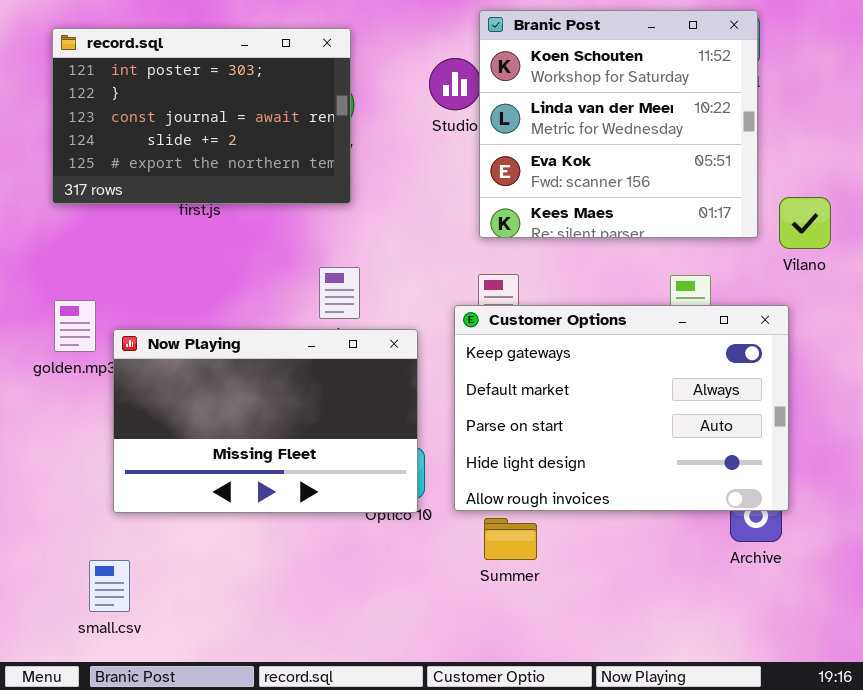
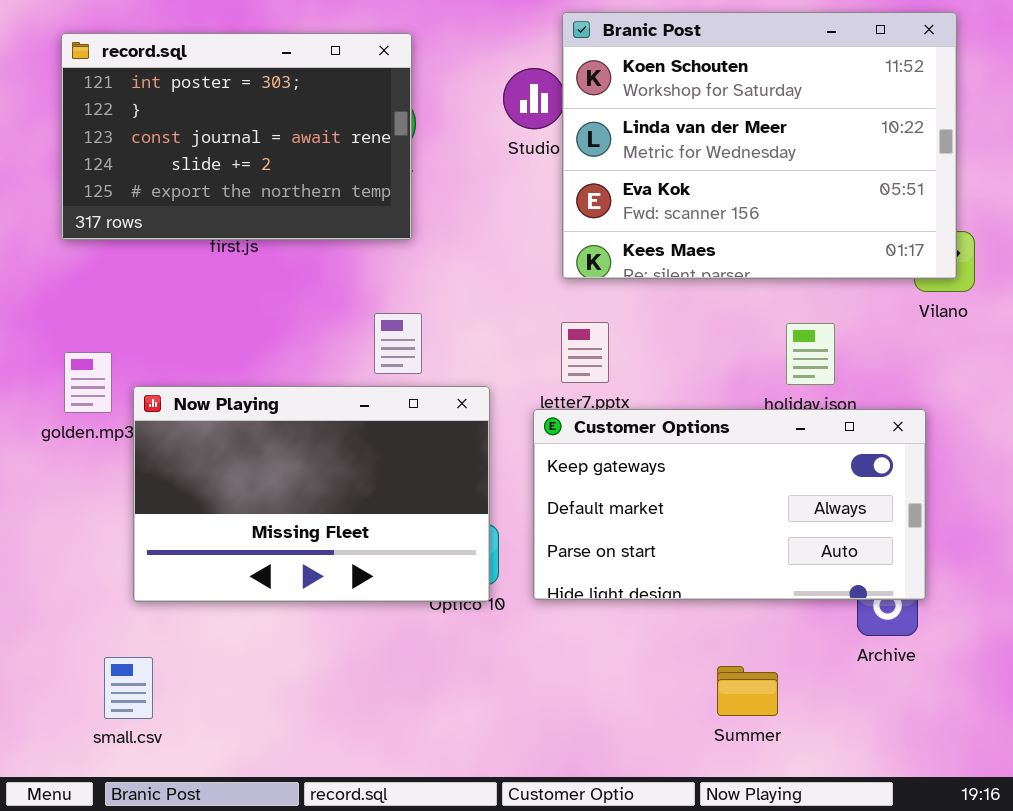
Branic Post: [479,10,758,238] -> [562,12,957,279], resized
Customer Options: [454,305,789,511] -> [533,409,926,600], resized
Summer: [484,518,537,560] -> [717,666,778,716], moved

